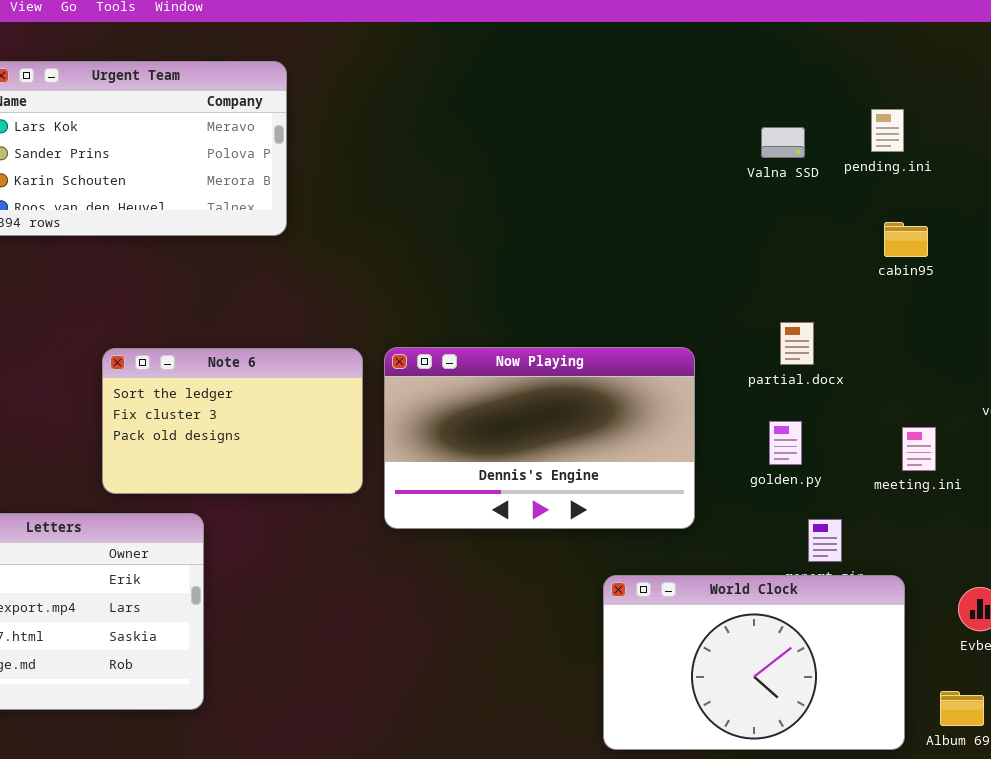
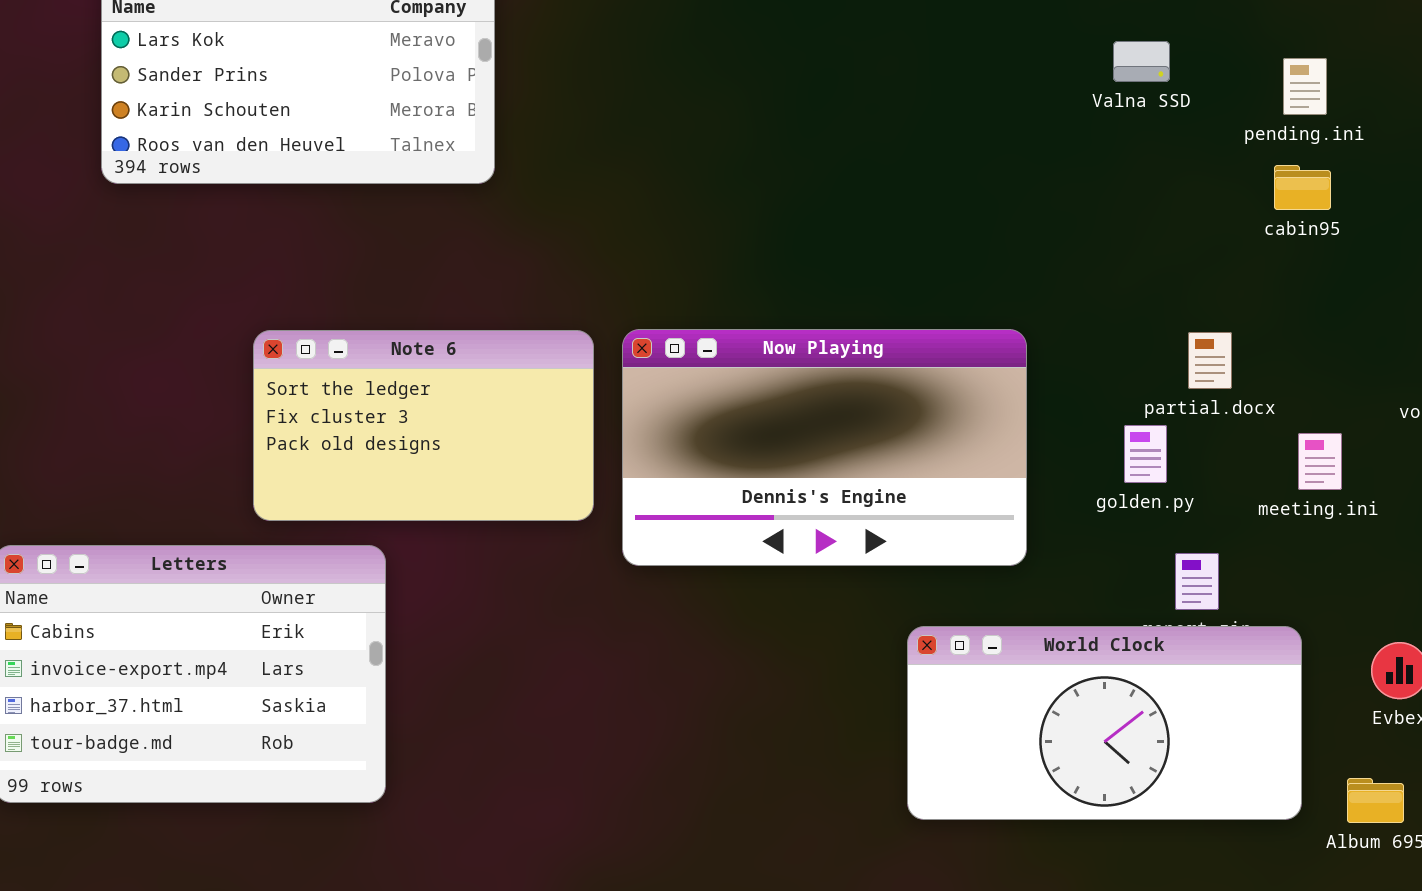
pending.ini: [871,109,904,152] -> [1283,58,1327,115], moved
partial.docx: [780,322,814,365] -> [1188,332,1232,389], moved
World Clock: [603,575,905,750] -> [907,626,1302,820], resized

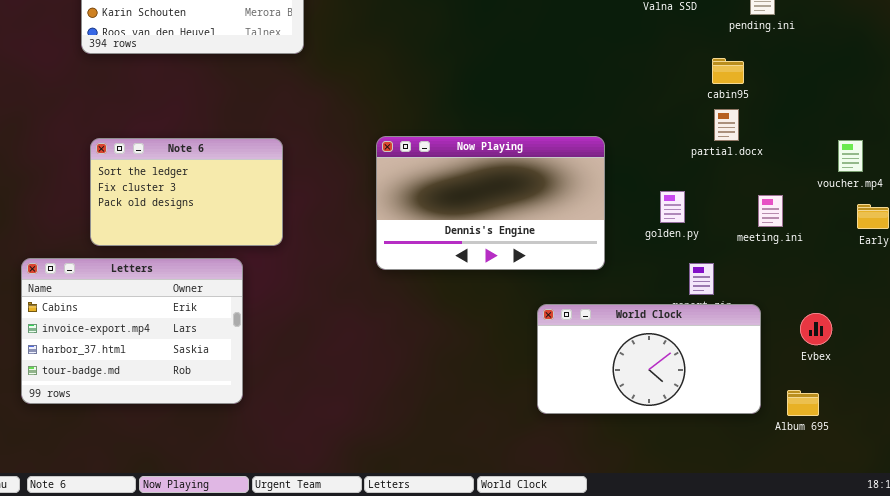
cabin95: [1274,165,1331,210] -> [712,58,744,84], moved
Note 6: [253,330,594,521] -> [90,138,283,246], moved
partial.docx: [1188,332,1232,389] -> [714,109,739,141], moved

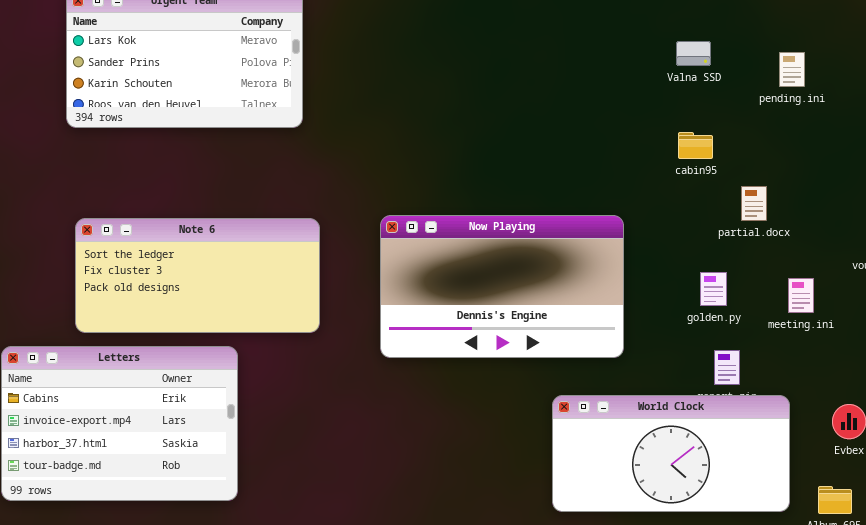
cabin95: [712,58,744,84] -> [678,132,713,159], moved
Note 6: [90,138,283,246] -> [75,218,320,333], resized
golden.py: [660,191,685,223] -> [700,272,727,306], moved

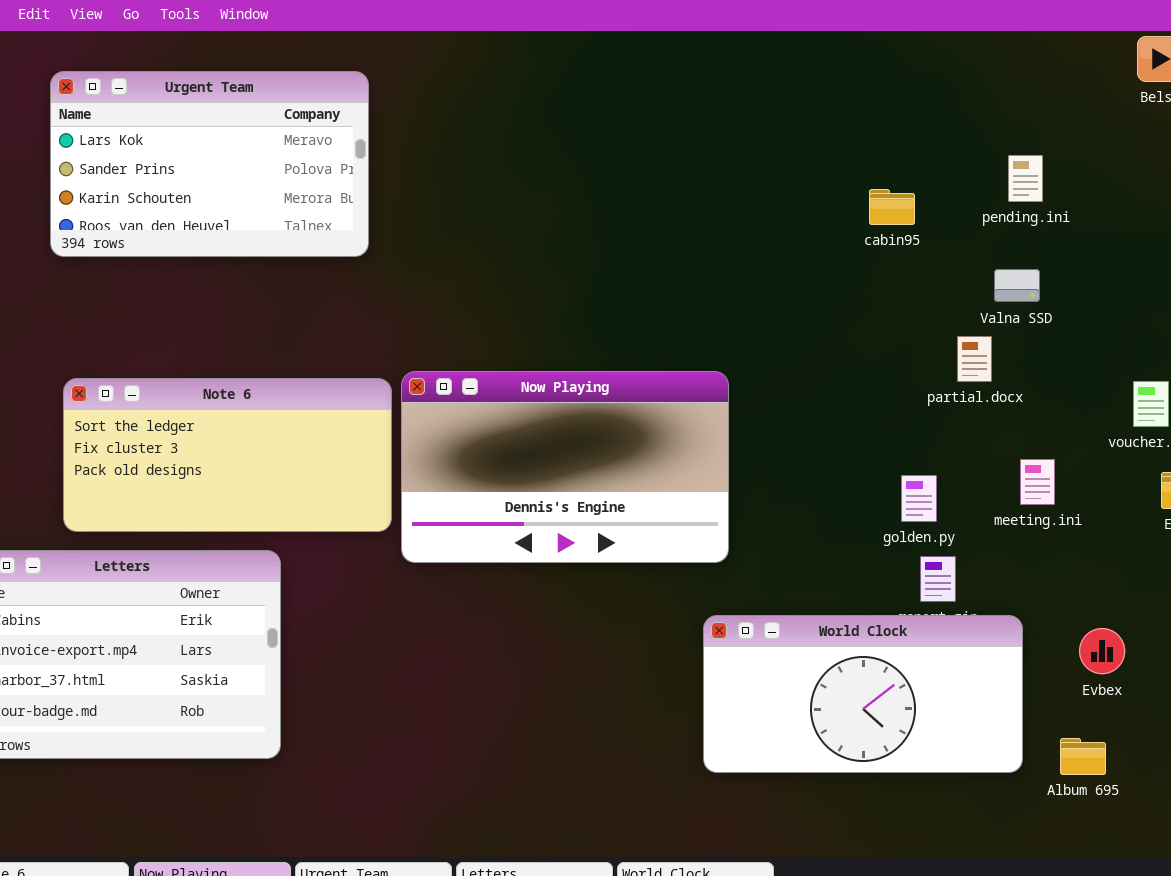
Valna SSD: [676,41,711,66] -> [994,269,1040,302], moved
cabin95: [678,132,713,159] -> [869,189,915,225], moved
Now Playing: [380,215,624,358] -> [401,371,729,563], moved
golden.py: [700,272,727,306] -> [901,475,937,522], moved

